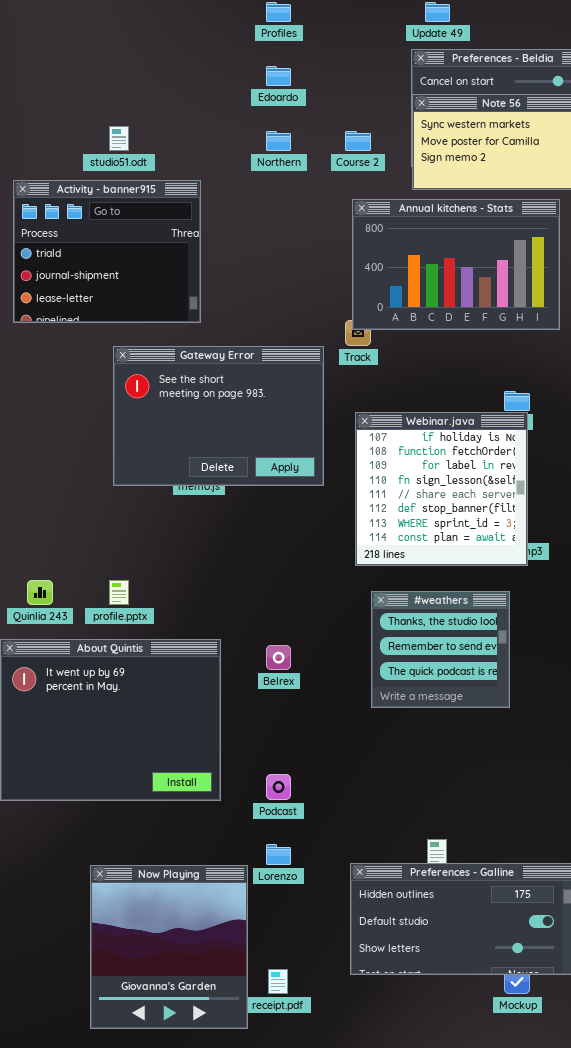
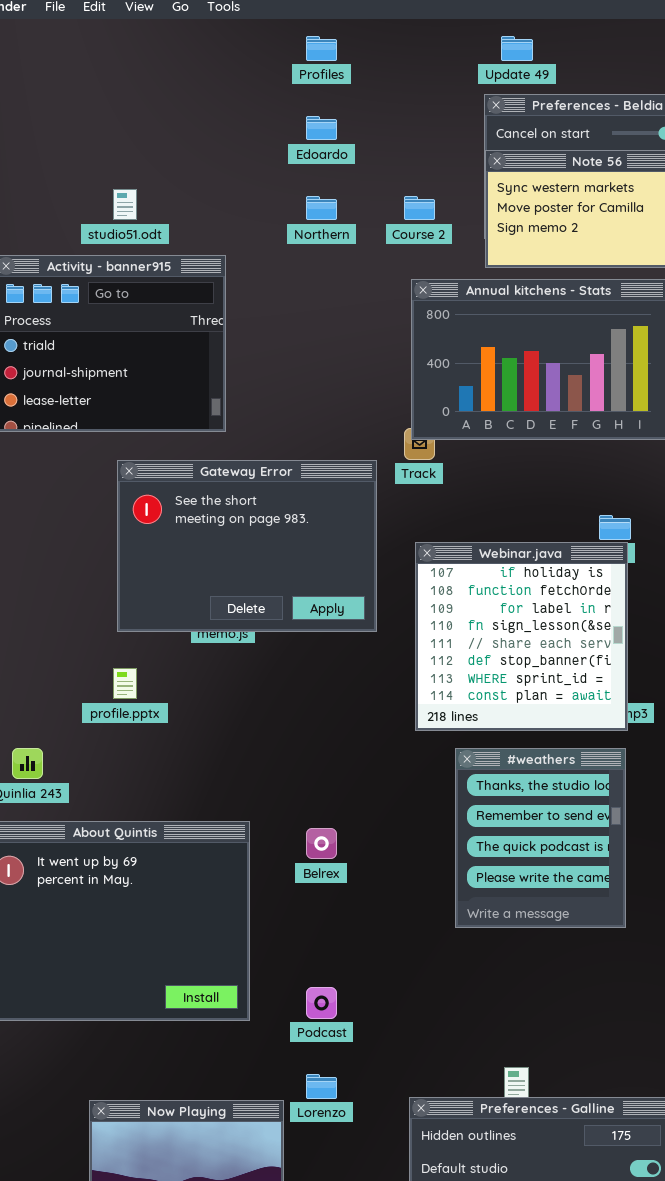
profile.pptx: [109,580,129,605] -> [113,668,137,699], moved
#weathers: [371,591,510,708] -> [455,748,626,928], moved, resized

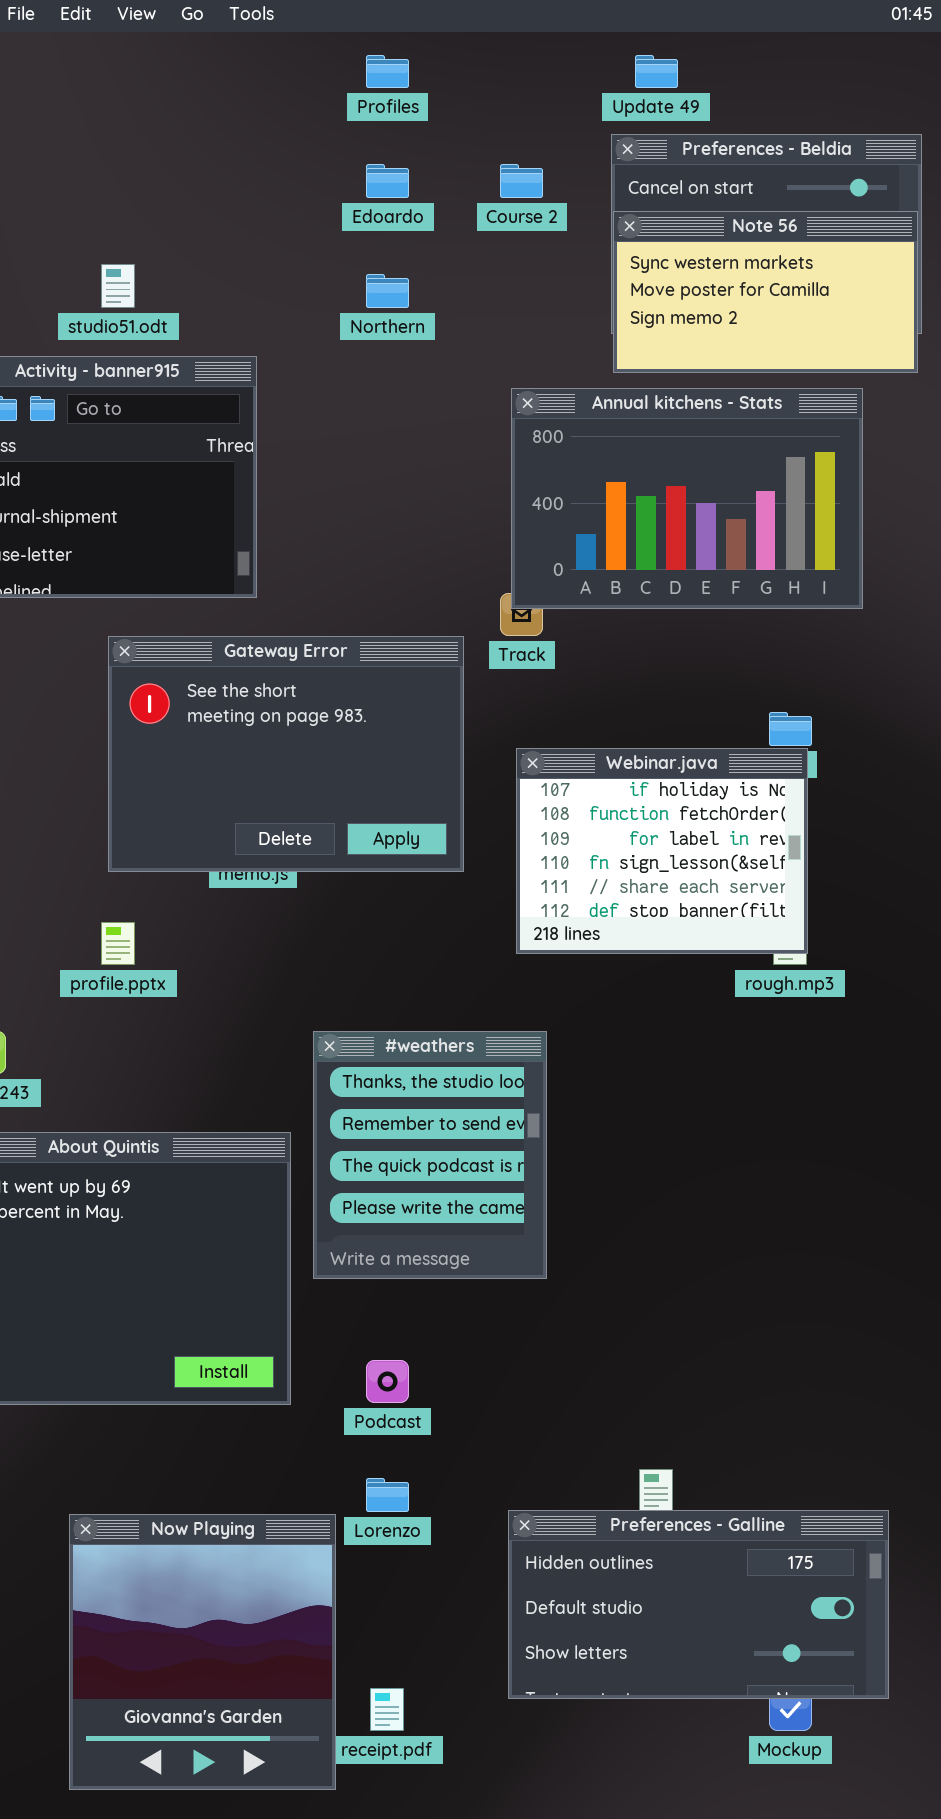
Course 2: [404,196,435,220] -> [500,164,543,198], moved
Webinar.java: [415,542,628,731] -> [516,748,808,954], resized
#weathers: [455,748,626,928] -> [313,1031,547,1279], moved

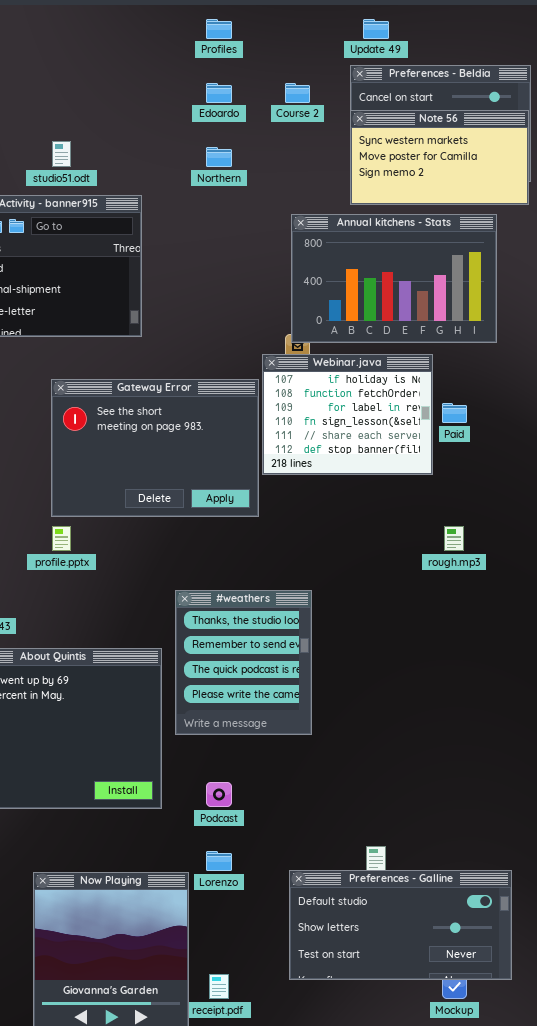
Gateway Error: [108,636,464,872] -> [51,379,259,517], moved
Webinar.java: [516,748,808,954] -> [262,354,433,475], moved
Preferences - Galline: [508,1510,889,1699] -> [289,870,512,980], scrolled down 1 row

